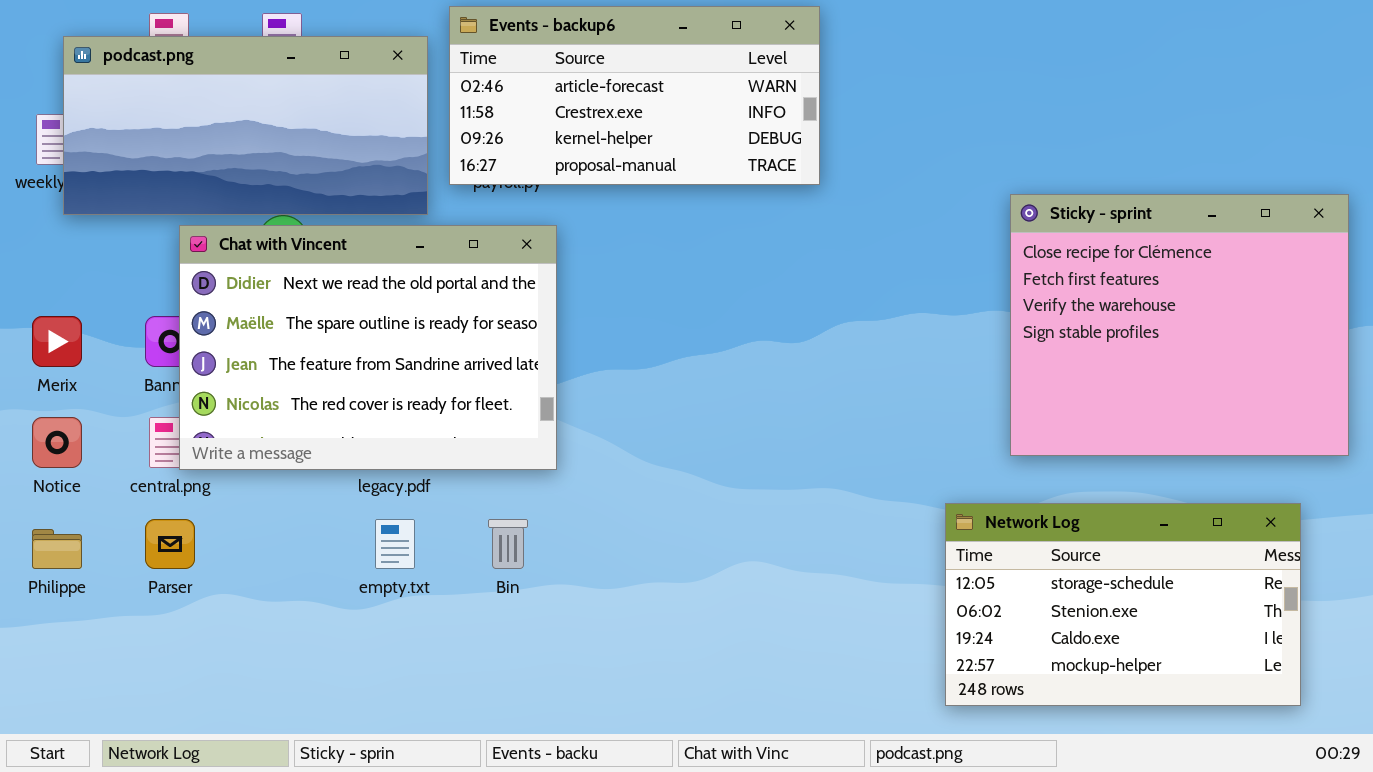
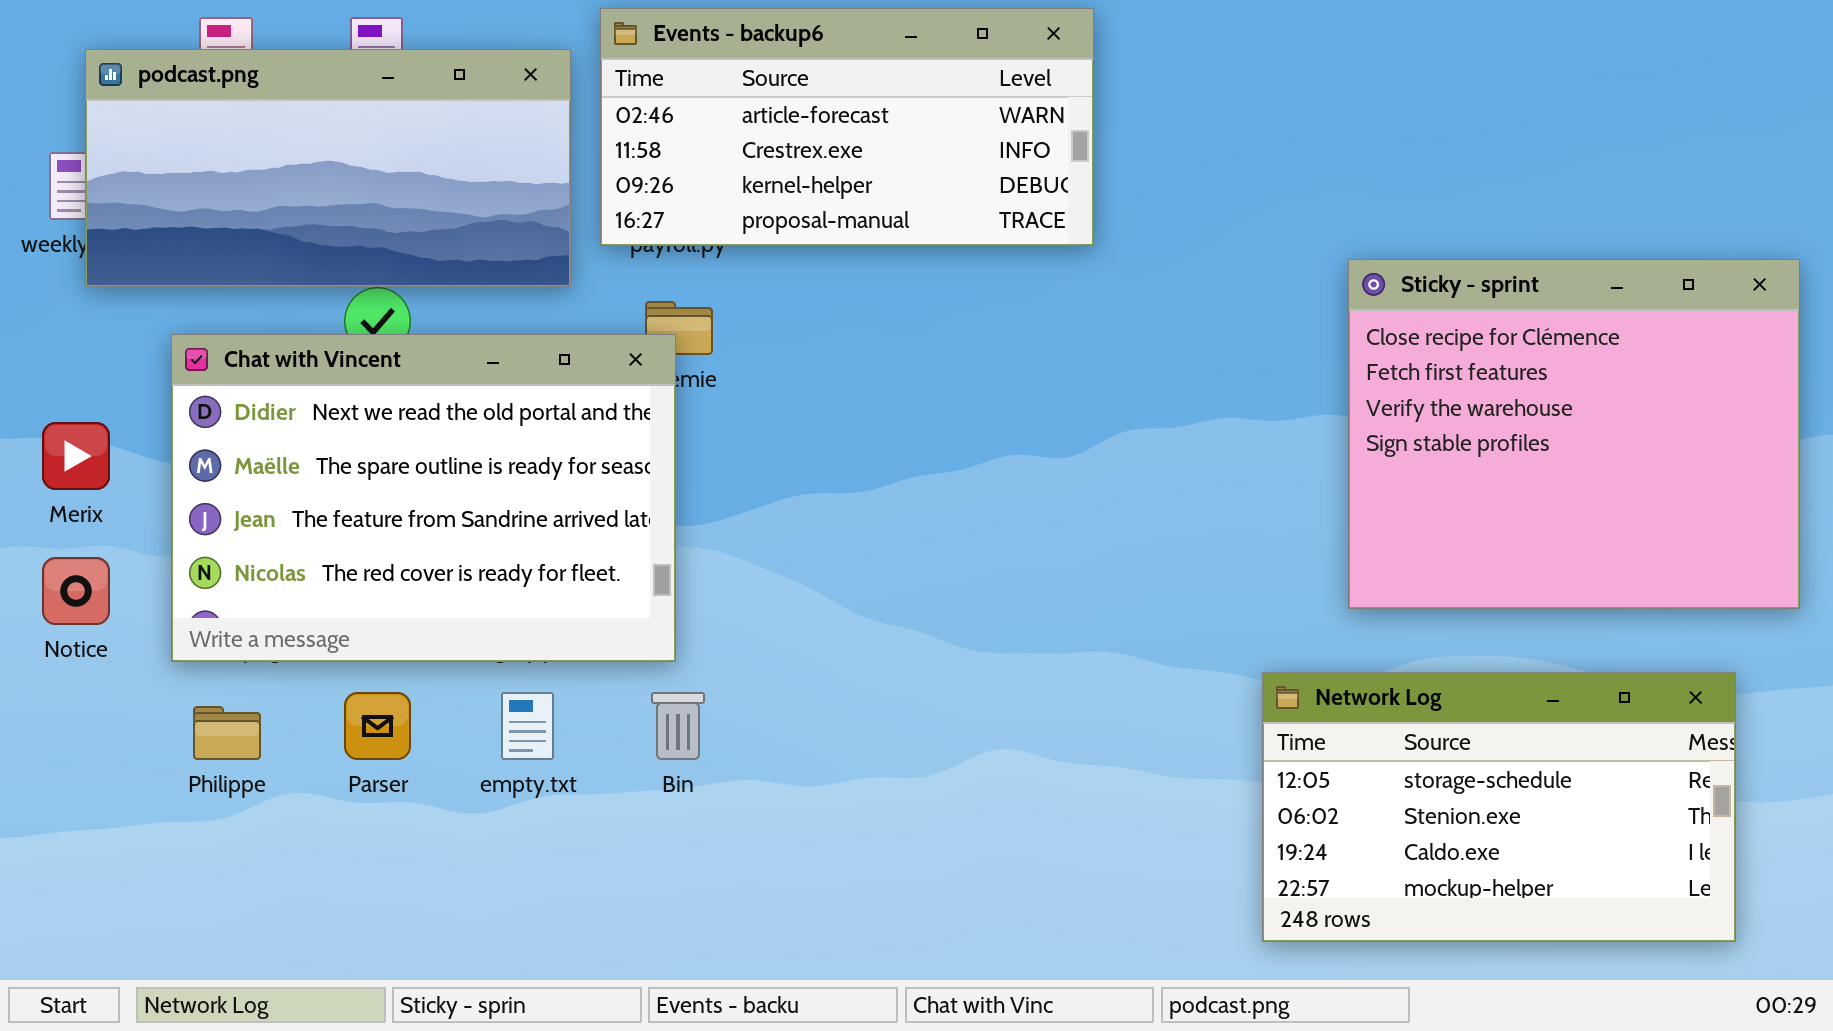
Chat with Vincent: [179,225,557,470] -> [171,334,676,662], moved
Parser: [145,519,195,569] -> [344,692,411,760], moved
Philippe: [32,529,82,569] -> [193,706,261,760], moved

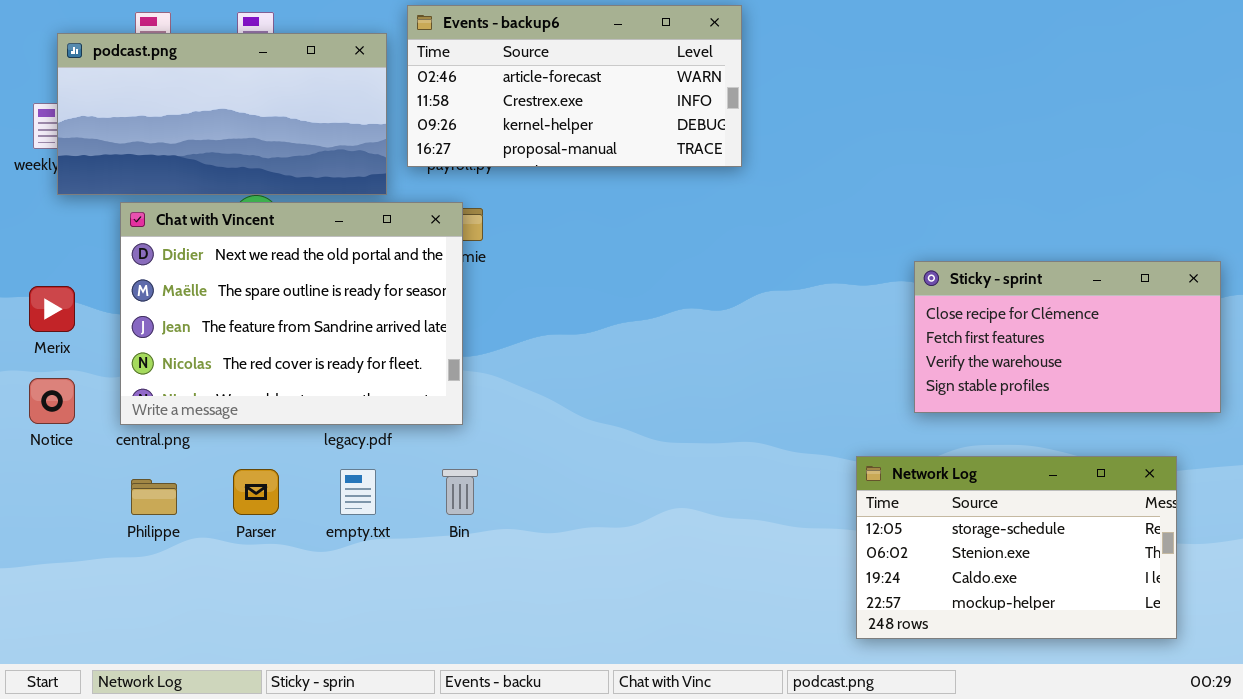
Sticky - sprint: [1348,259,1800,609] -> [914,261,1221,413], resized
Chat with Vincent: [171,334,676,662] -> [120,202,463,425], moved

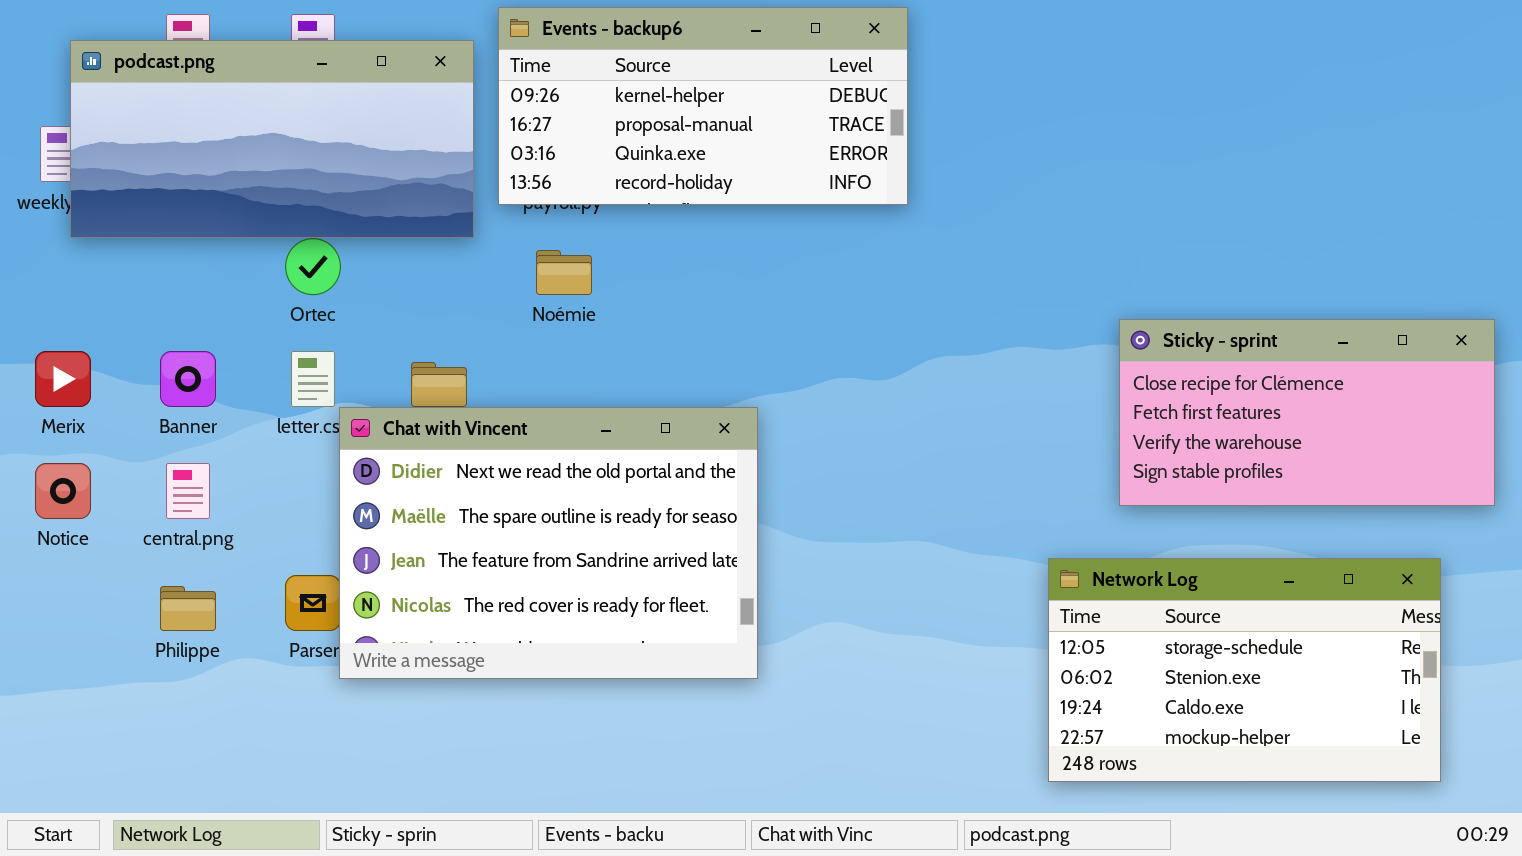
Events - backup6: [407,5,742,167] -> [498,7,908,205], scrolled down 2 rows
Chat with Vincent: [120,202,463,425] -> [339,407,758,679], moved

